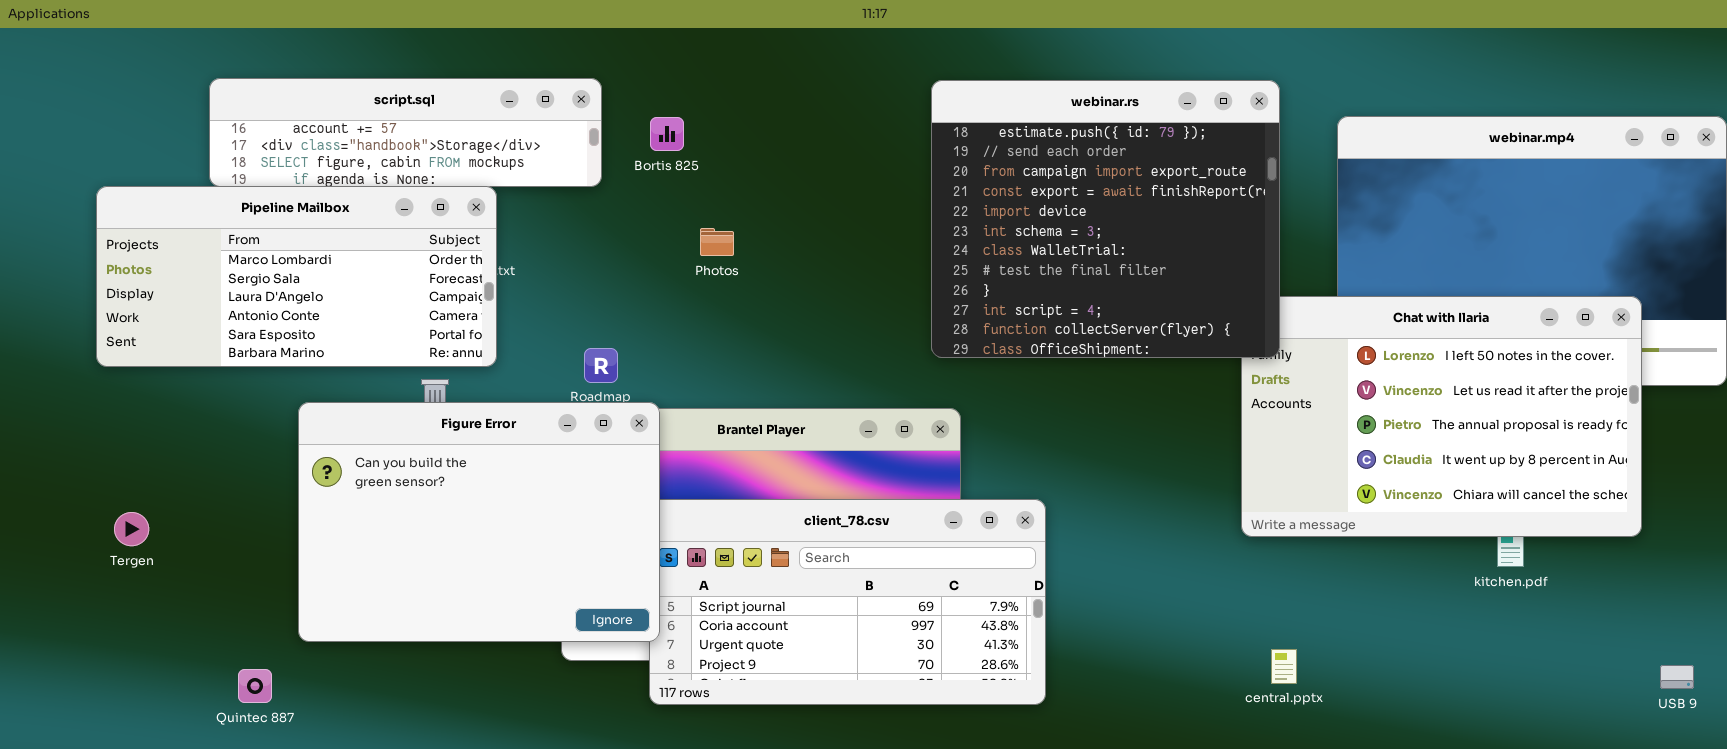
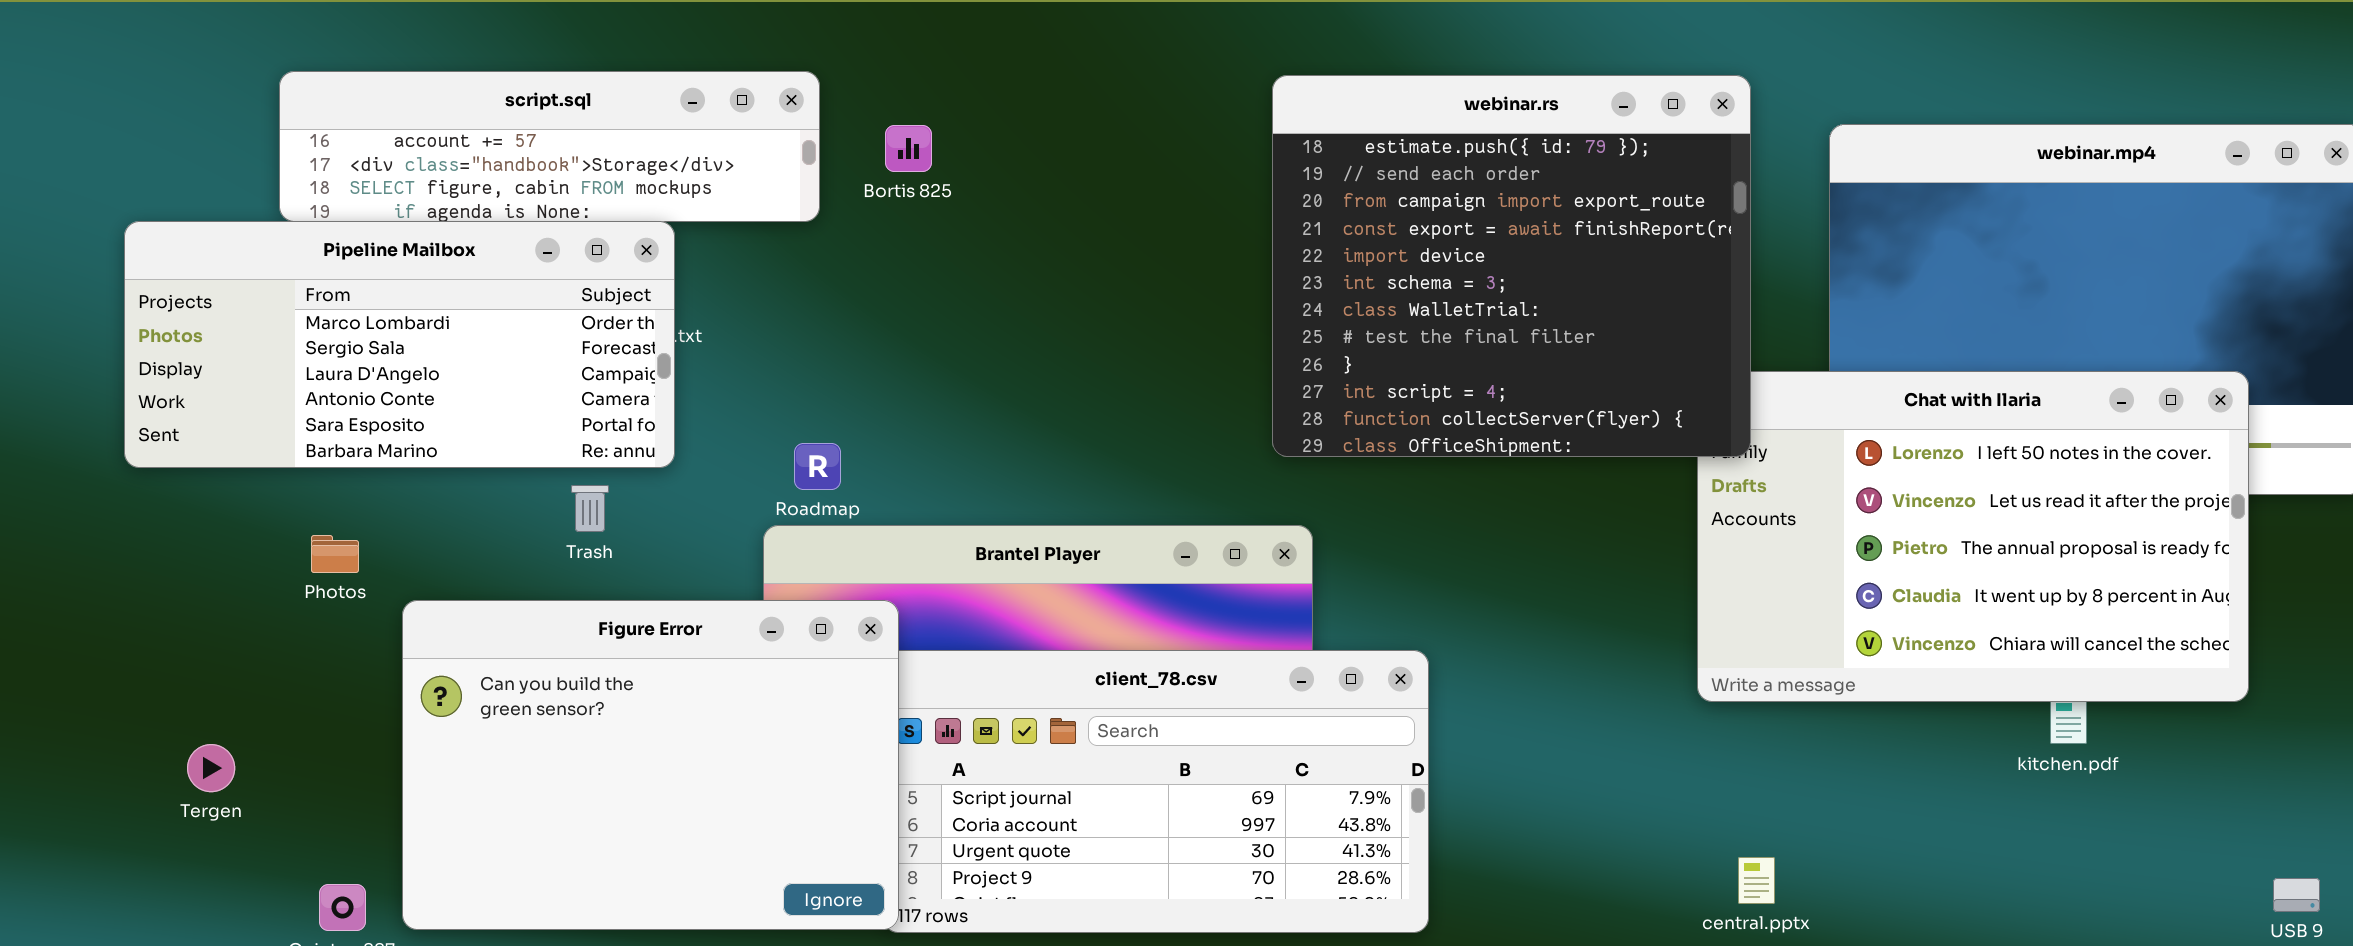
Photos: [700,228,734,256] -> [311,535,359,573], moved
Figure Error: [298,402,660,642] -> [402,600,899,930], moved
Tergen: [114,512,149,546] -> [187,744,235,792], moved

